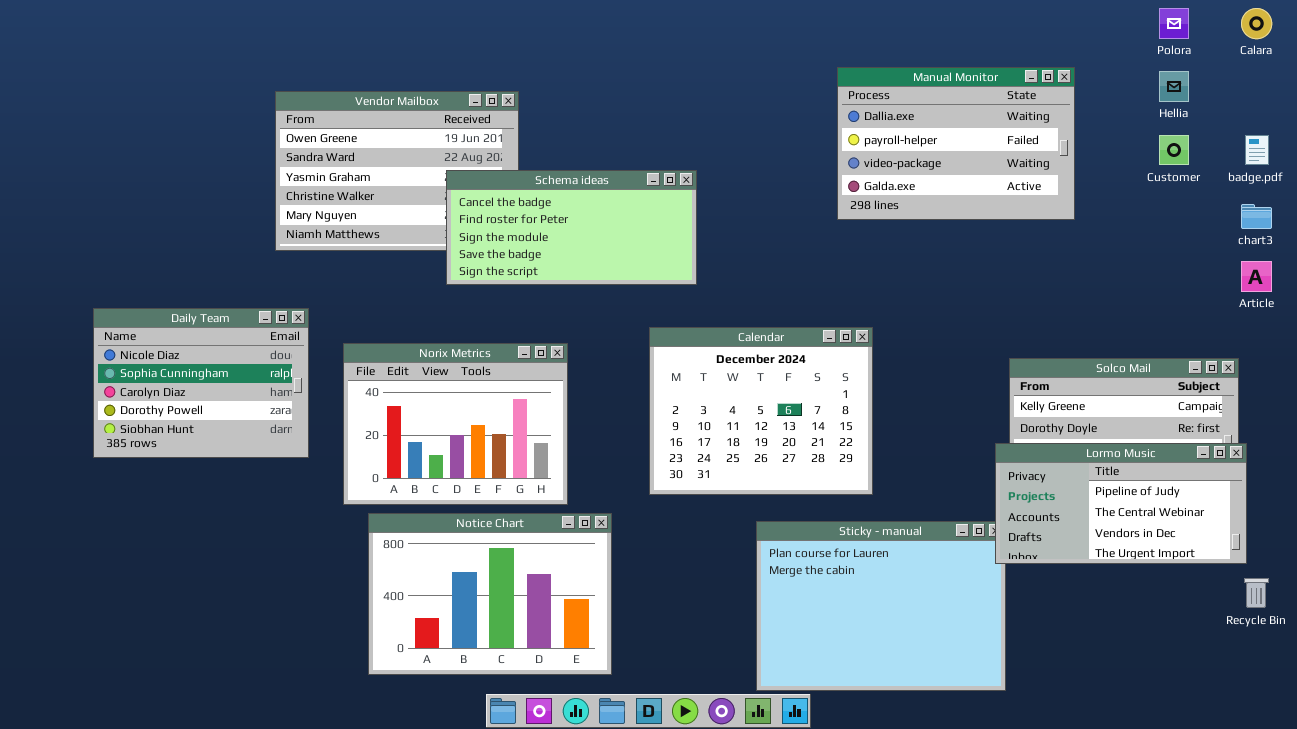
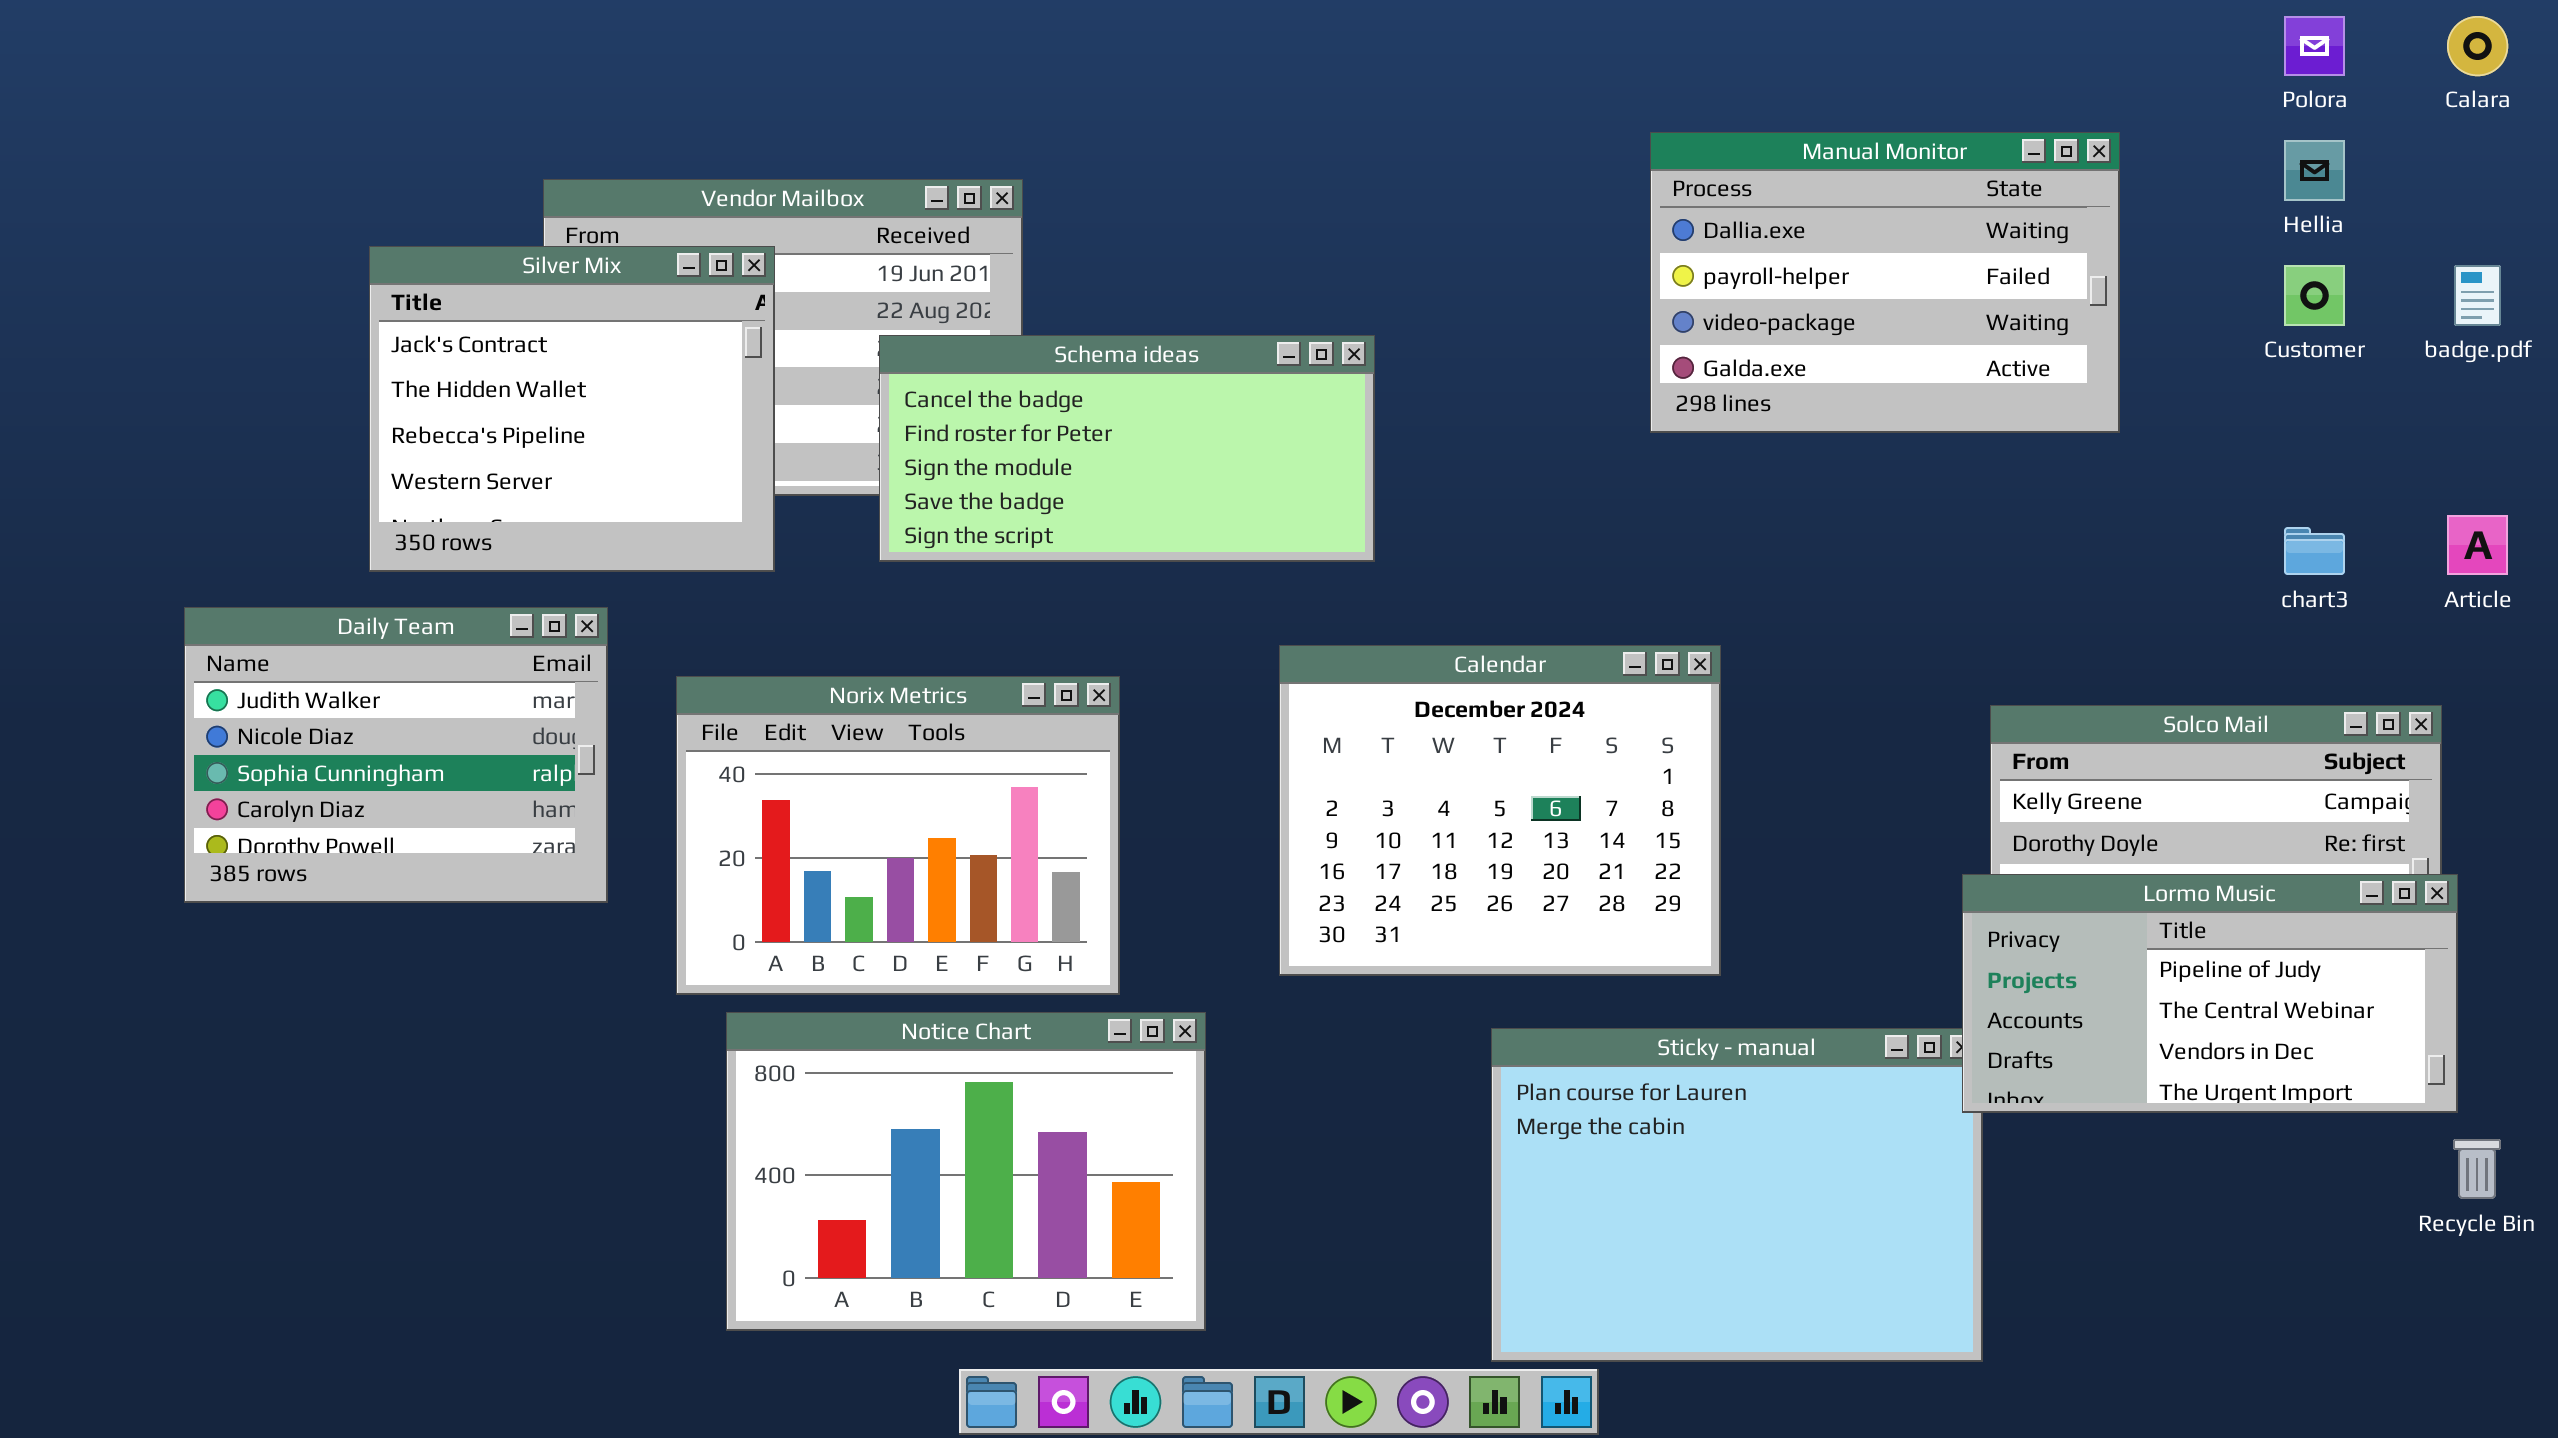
Silver Mix: none -> [369,246,775,572], opened
chart3: [1241,204,1272,229] -> [2284,527,2345,575], moved
Daily Team: [93,308,309,458] -> [184,607,608,903], scrolled up 1 row

